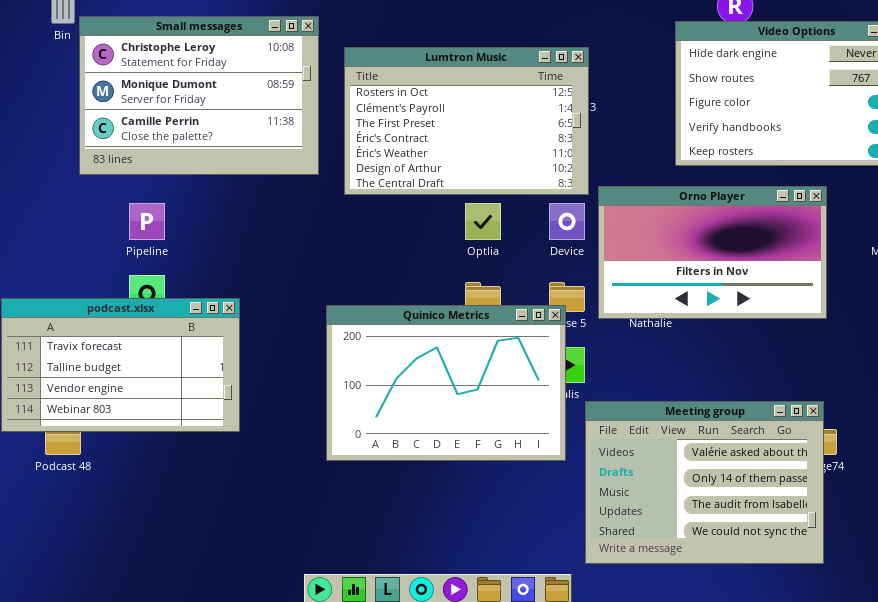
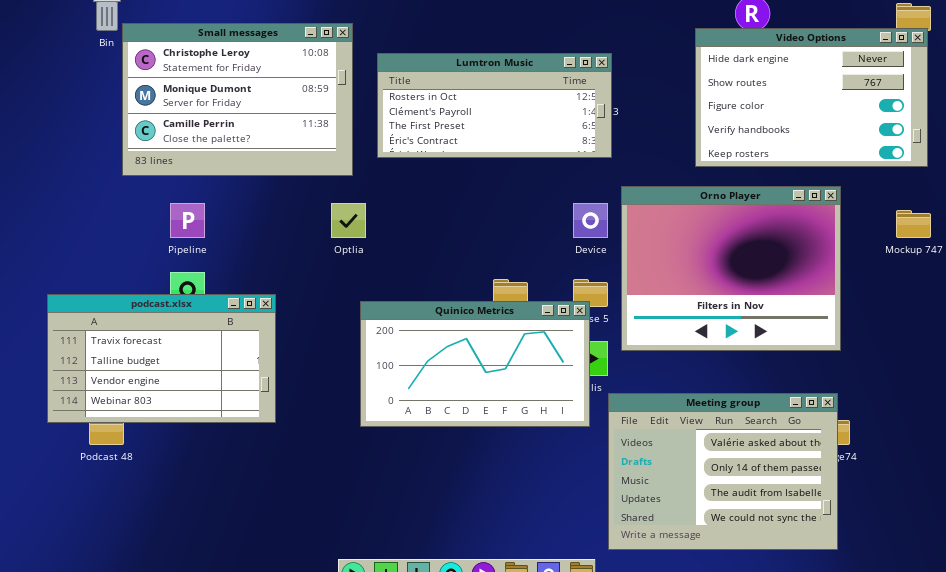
Lumtron Music: [344,47,589,195] -> [377,53,612,158], resized
Orno Player: [598,186,827,319] -> [621,186,841,351], resized
Optlia: [465,203,501,240] -> [331,203,366,238], moved
Quinico Metrics: [326,305,566,461] -> [360,301,590,427], resized

